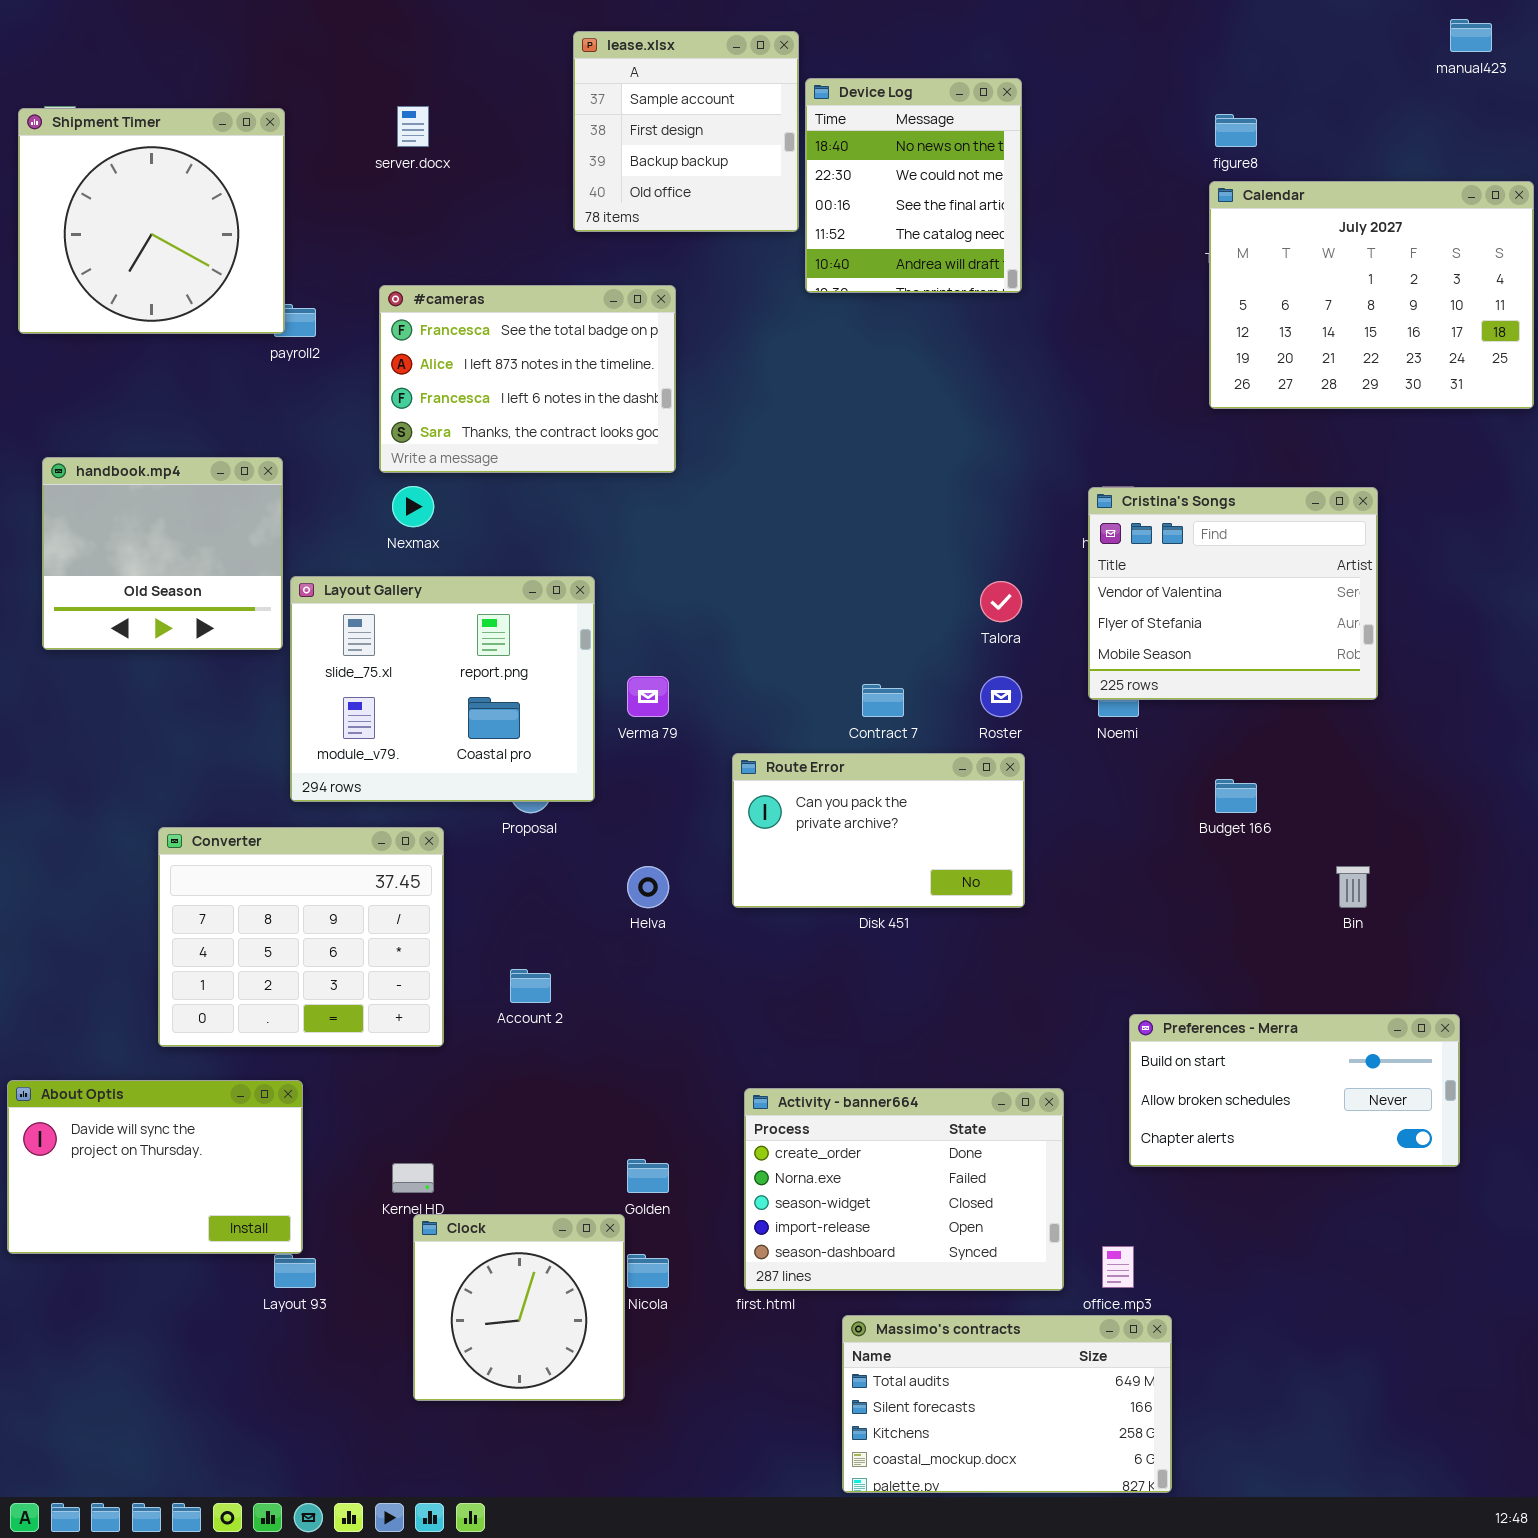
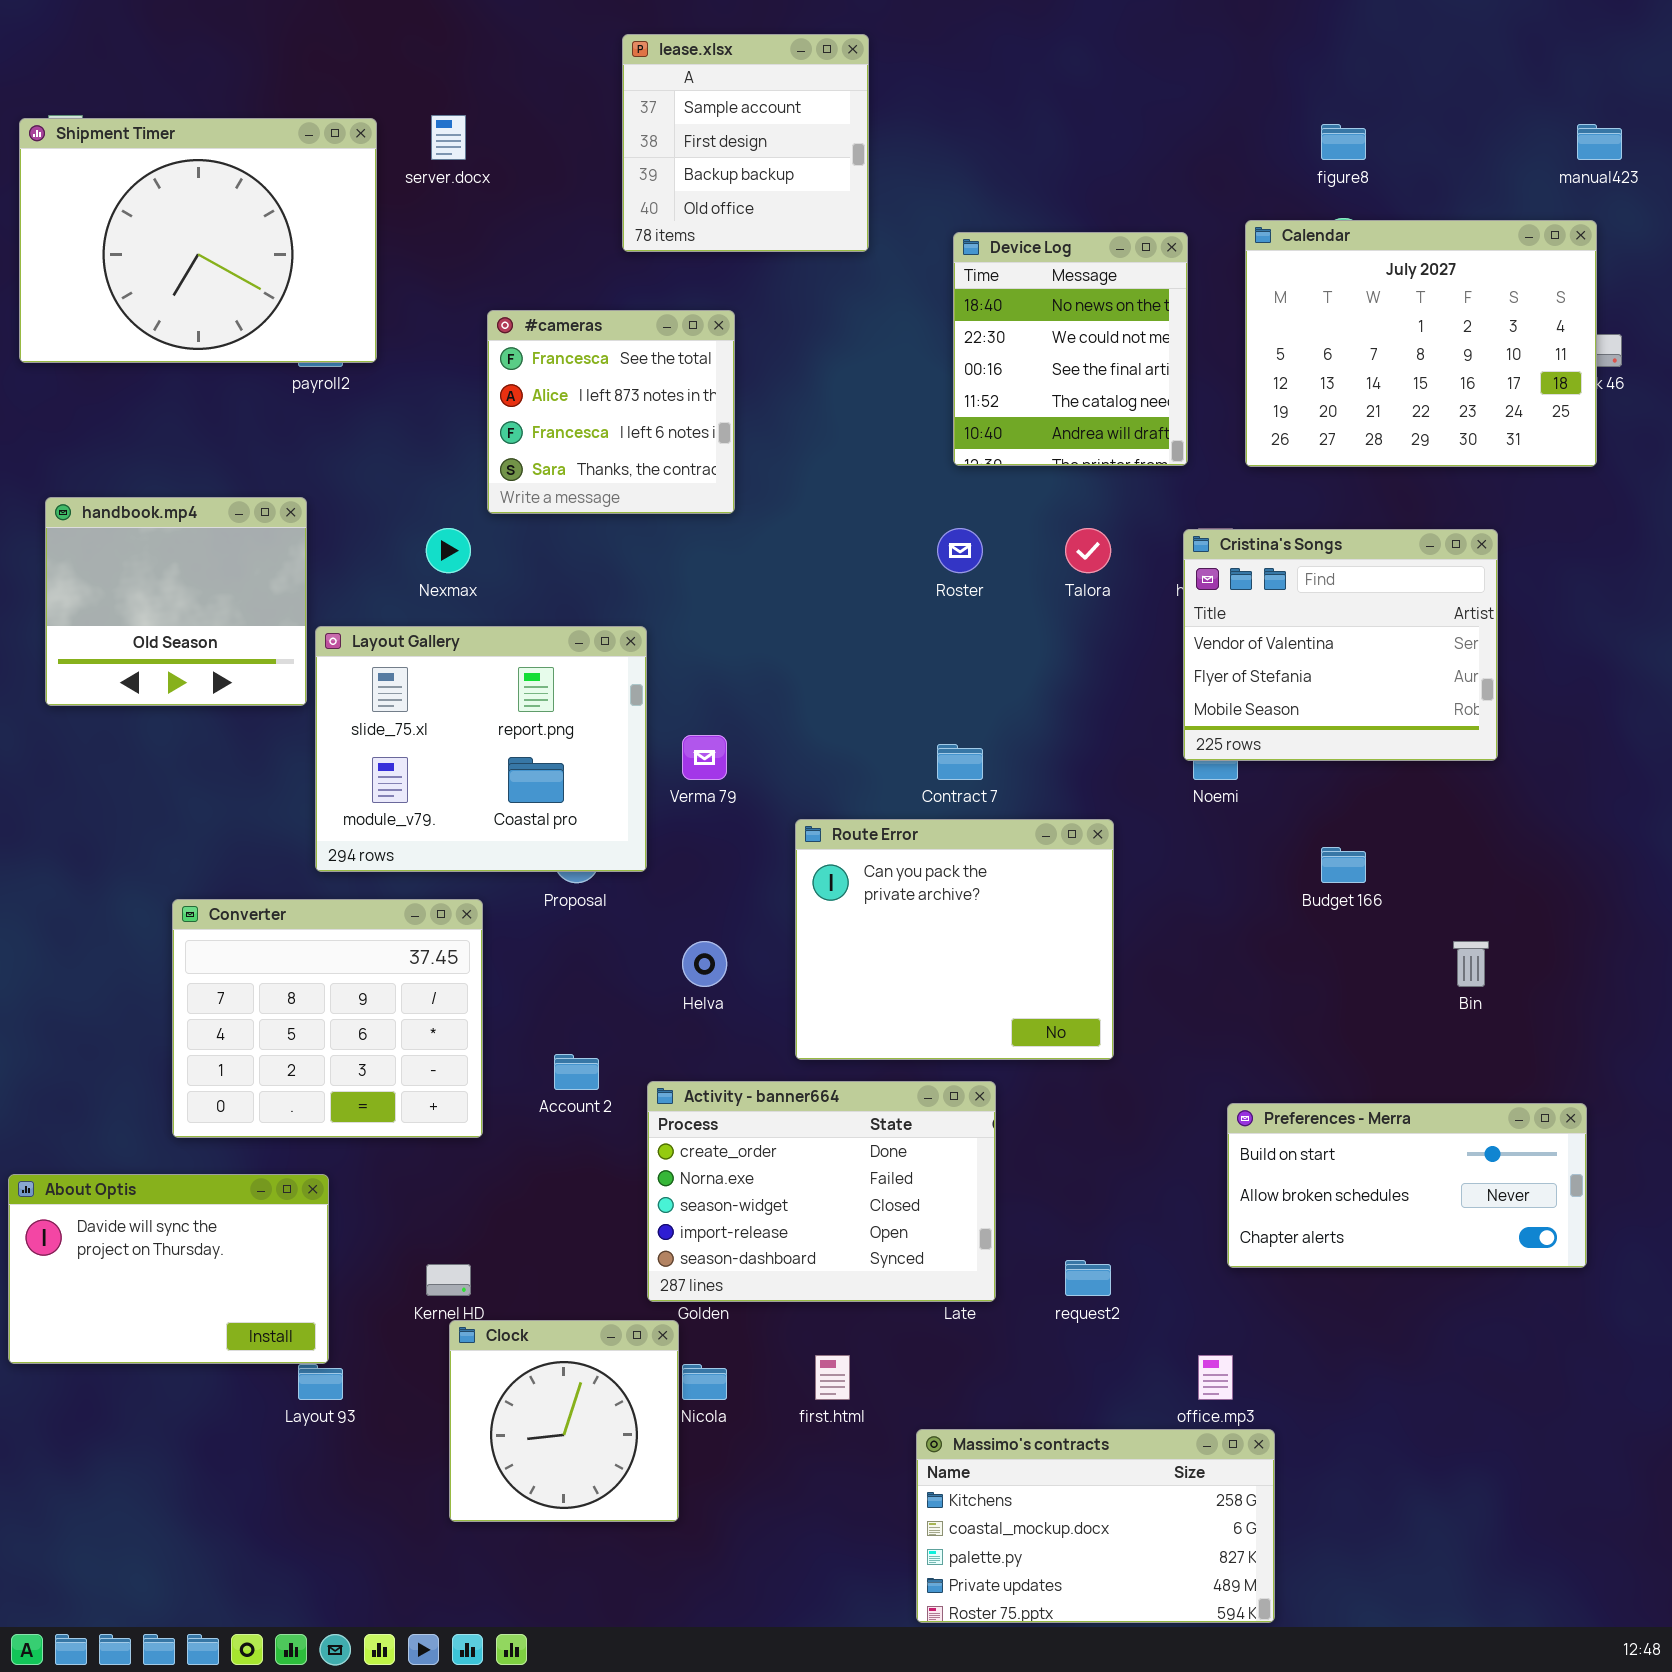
manual423: [1450,19,1492,52] -> [1577,124,1622,160], moved
Device Log: [805,78,1022,293] -> [953,232,1188,466], moved
Shipment Timer: [18,108,285,334] -> [19,118,377,363], resized
Calendar: [1209,181,1534,409] -> [1245,220,1597,467], moved
#cameras: [379,285,676,473] -> [487,310,735,514], resized
Talora: [980,581,1022,622] -> [1065,528,1111,573], moved
Roster: [980,676,1022,717] -> [937,528,983,573], moved
Route Error: [732,753,1025,908] -> [795,819,1114,1060], resized
Activity - banner664: [744,1088,1064,1291] -> [647,1081,996,1302], moved
Massimo's contracts: [842,1315,1172,1493] -> [916,1429,1275,1623], scrolled down 2 rows

